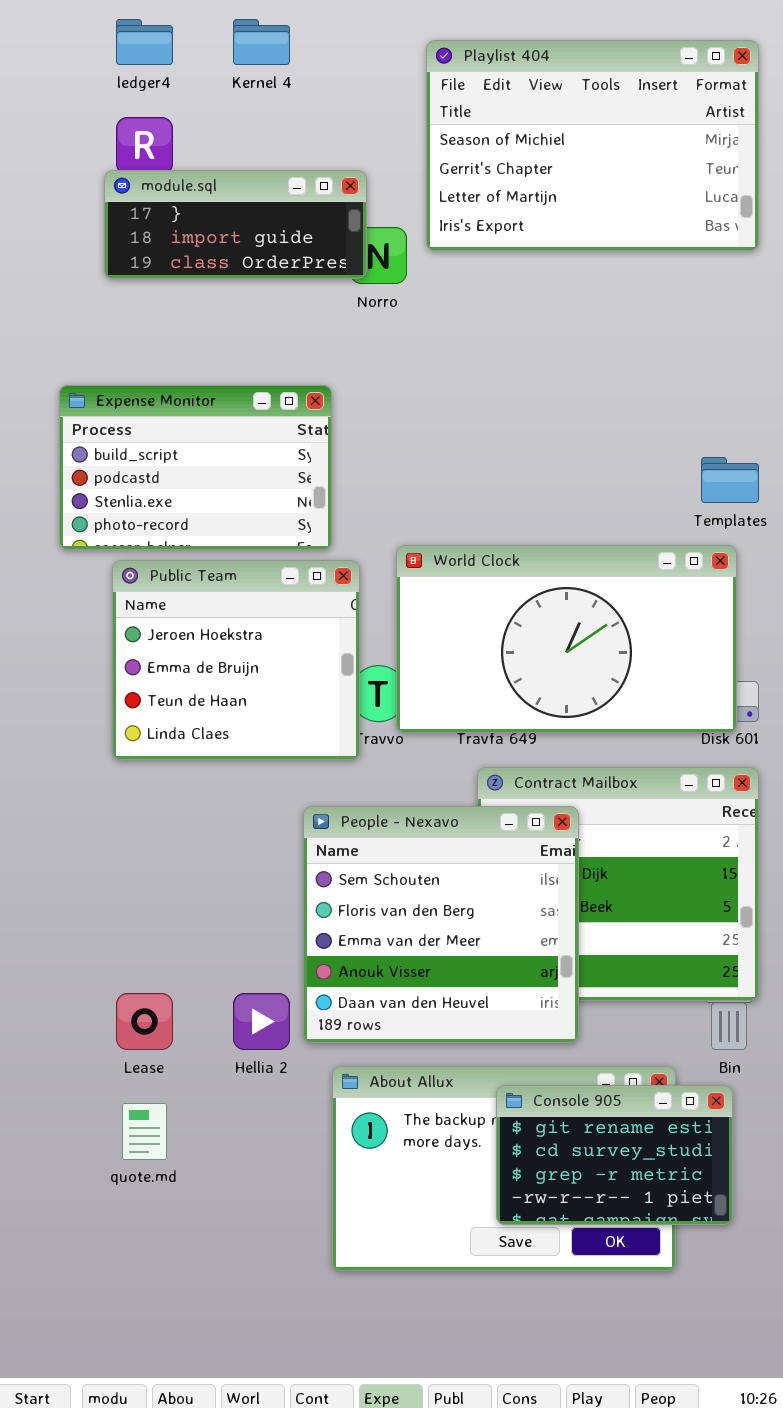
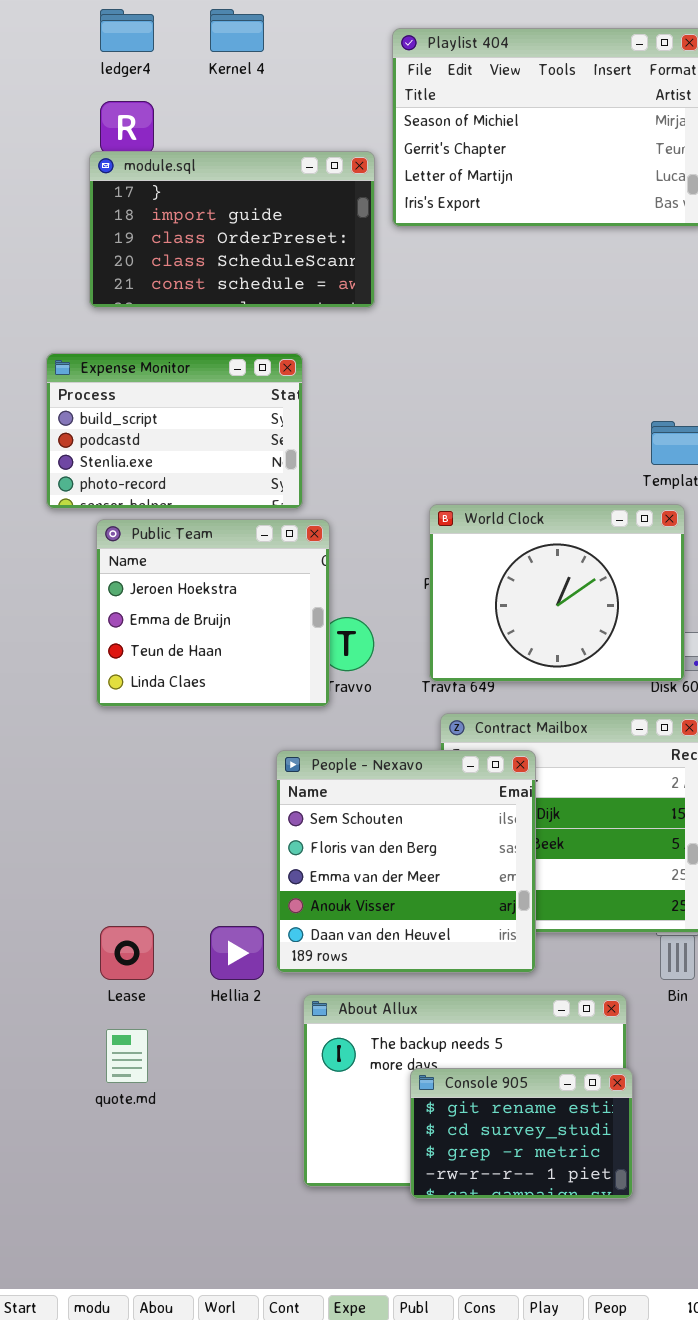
module.sql: [104,170,367,279] -> [89,151,375,308], resized
World Clock: [396,545,737,733] -> [429,504,685,682], resized
Console 905: [496,1085,733,1225] -> [410,1068,633,1199], moved

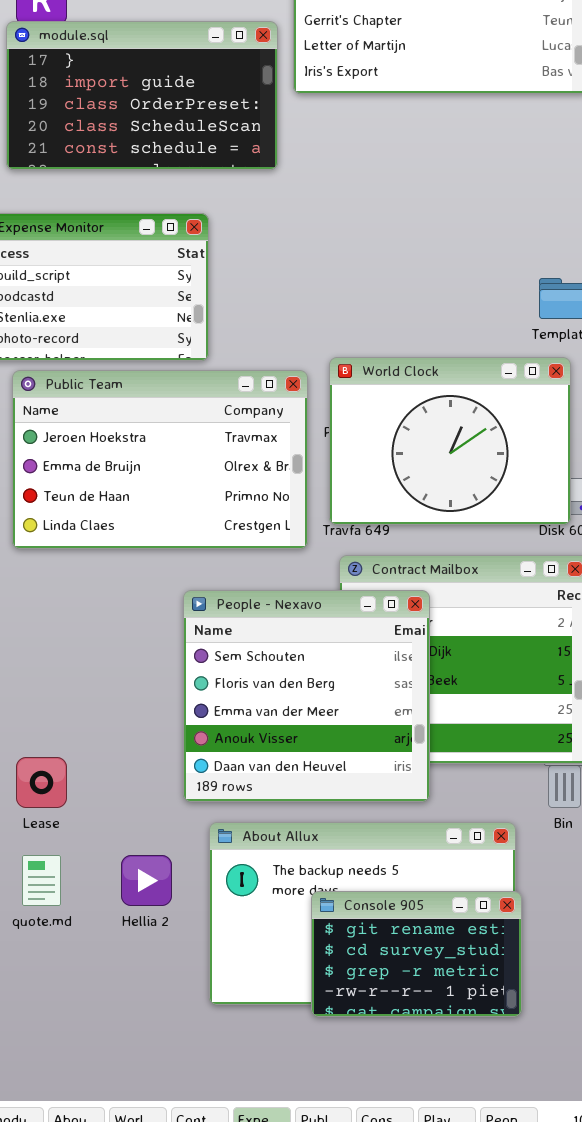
Public Team: [96,519,330,707] -> [12,370,308,549], resized
Hellia 2: [210,926,264,980] -> [121,855,172,906], moved

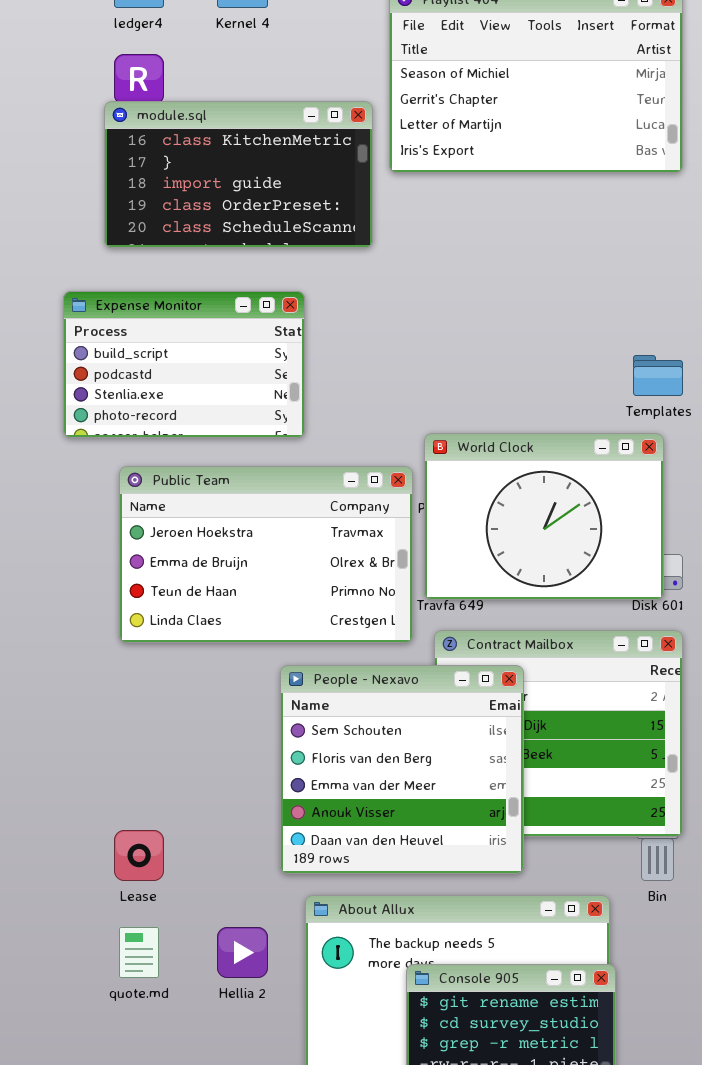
module.sql: [6,21,278,170] -> [104,101,373,248], scrolled up 1 row
Public Team: [12,370,308,549] -> [119,466,413,643], moved

